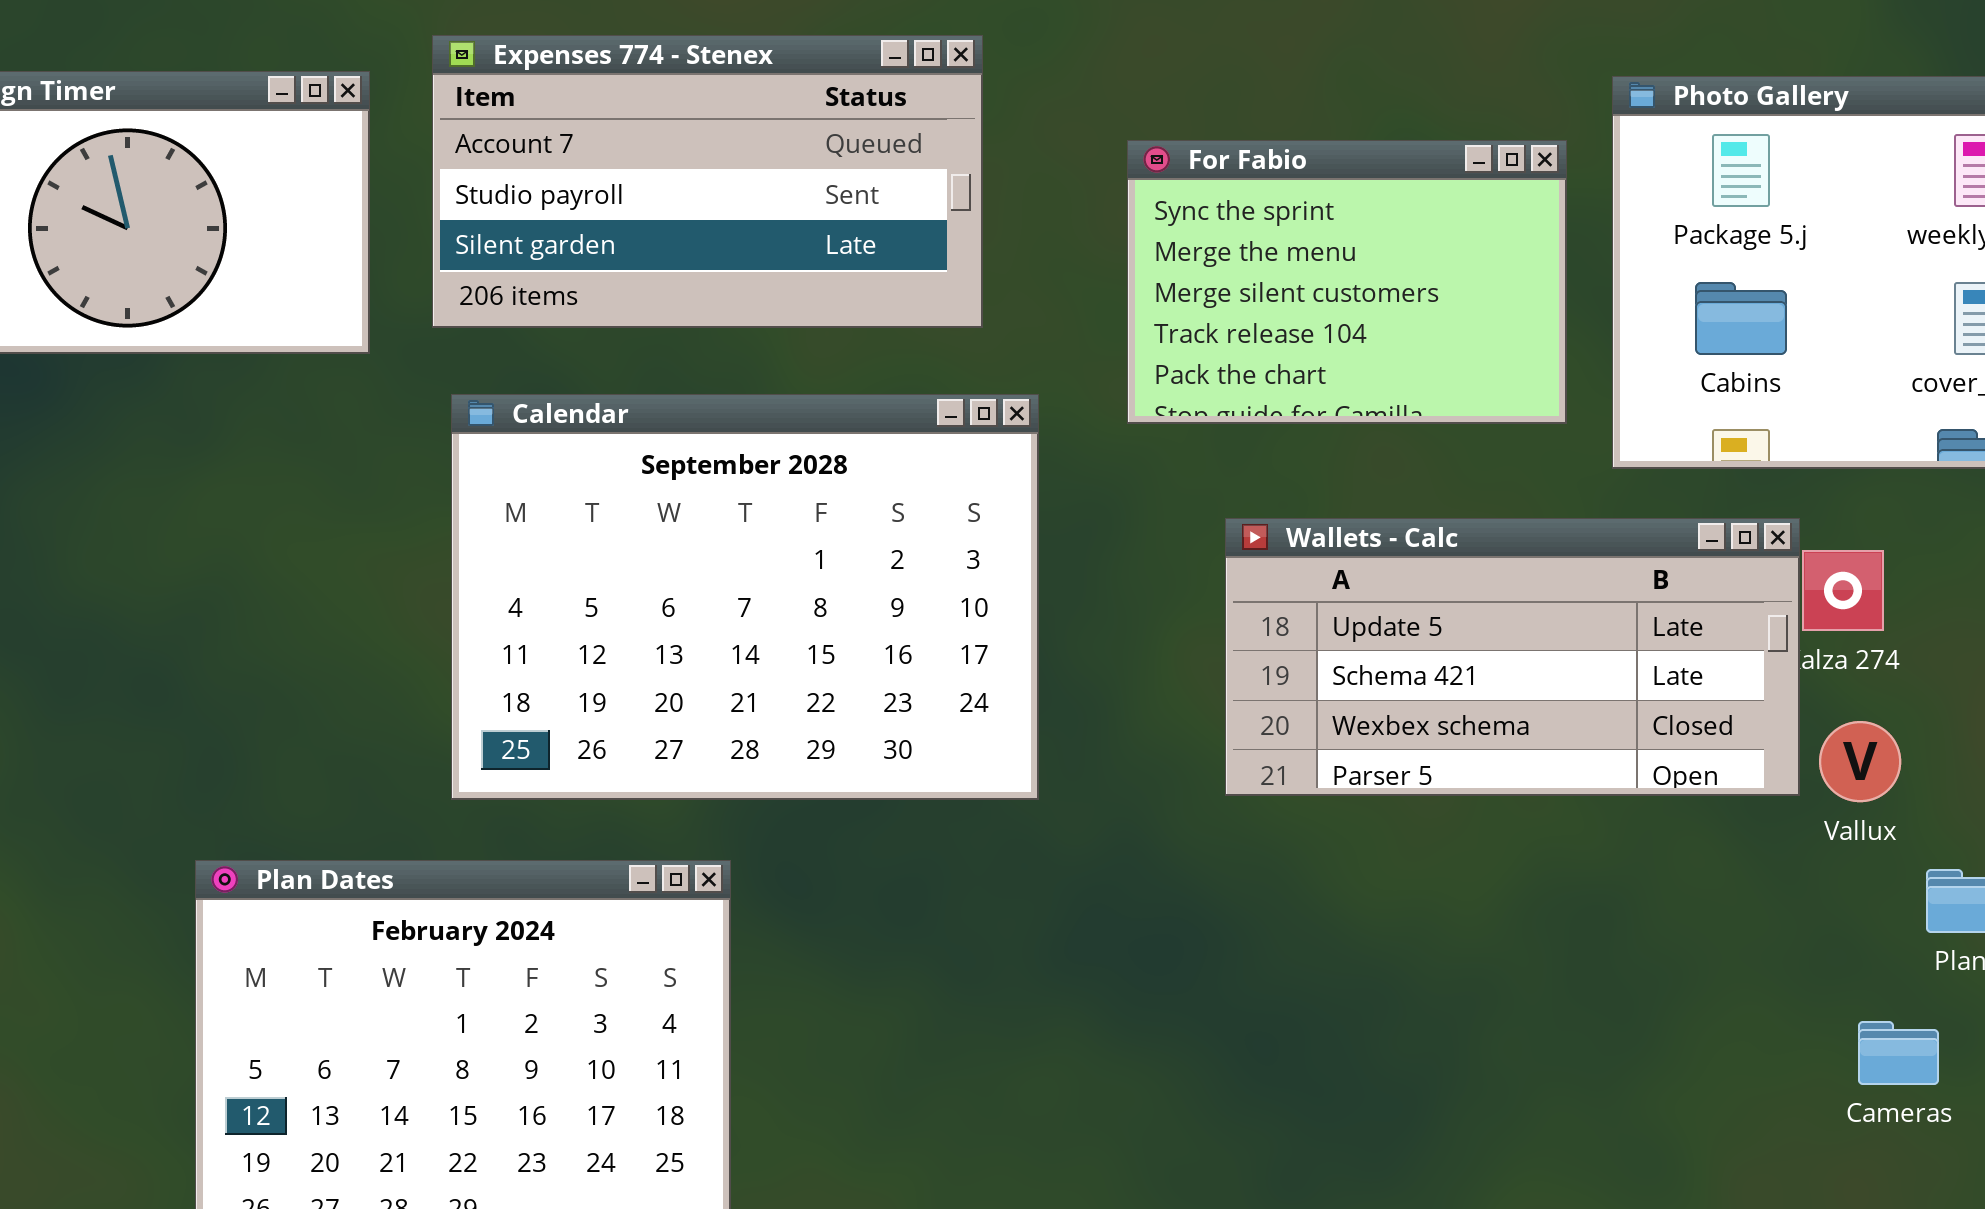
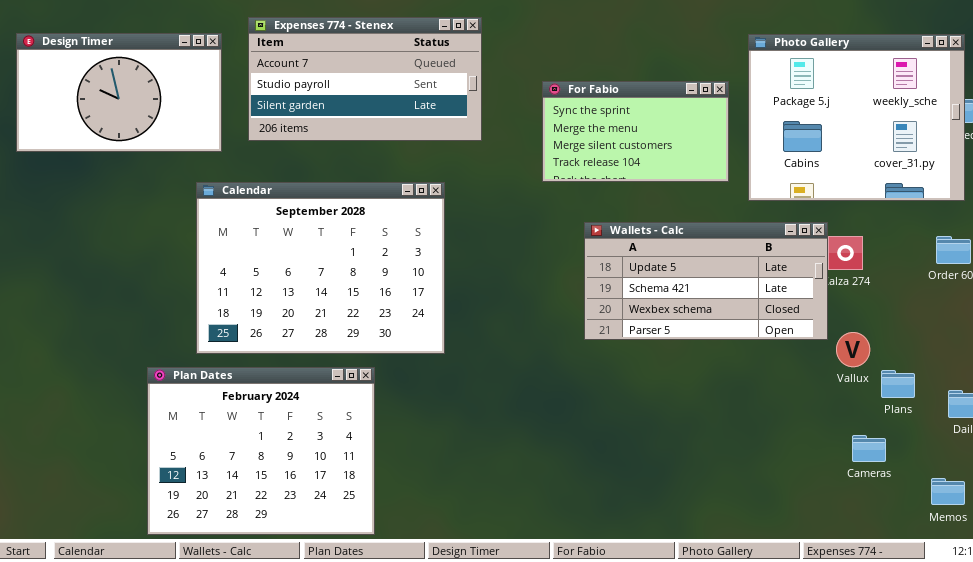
For Fabio: [1127,140,1567,424] -> [542,81,729,182], resized
Calendar: [451,394,1039,800] -> [196,182,445,354], moved
Vallux: [1819,721,1901,802] -> [836,332,870,367], moved

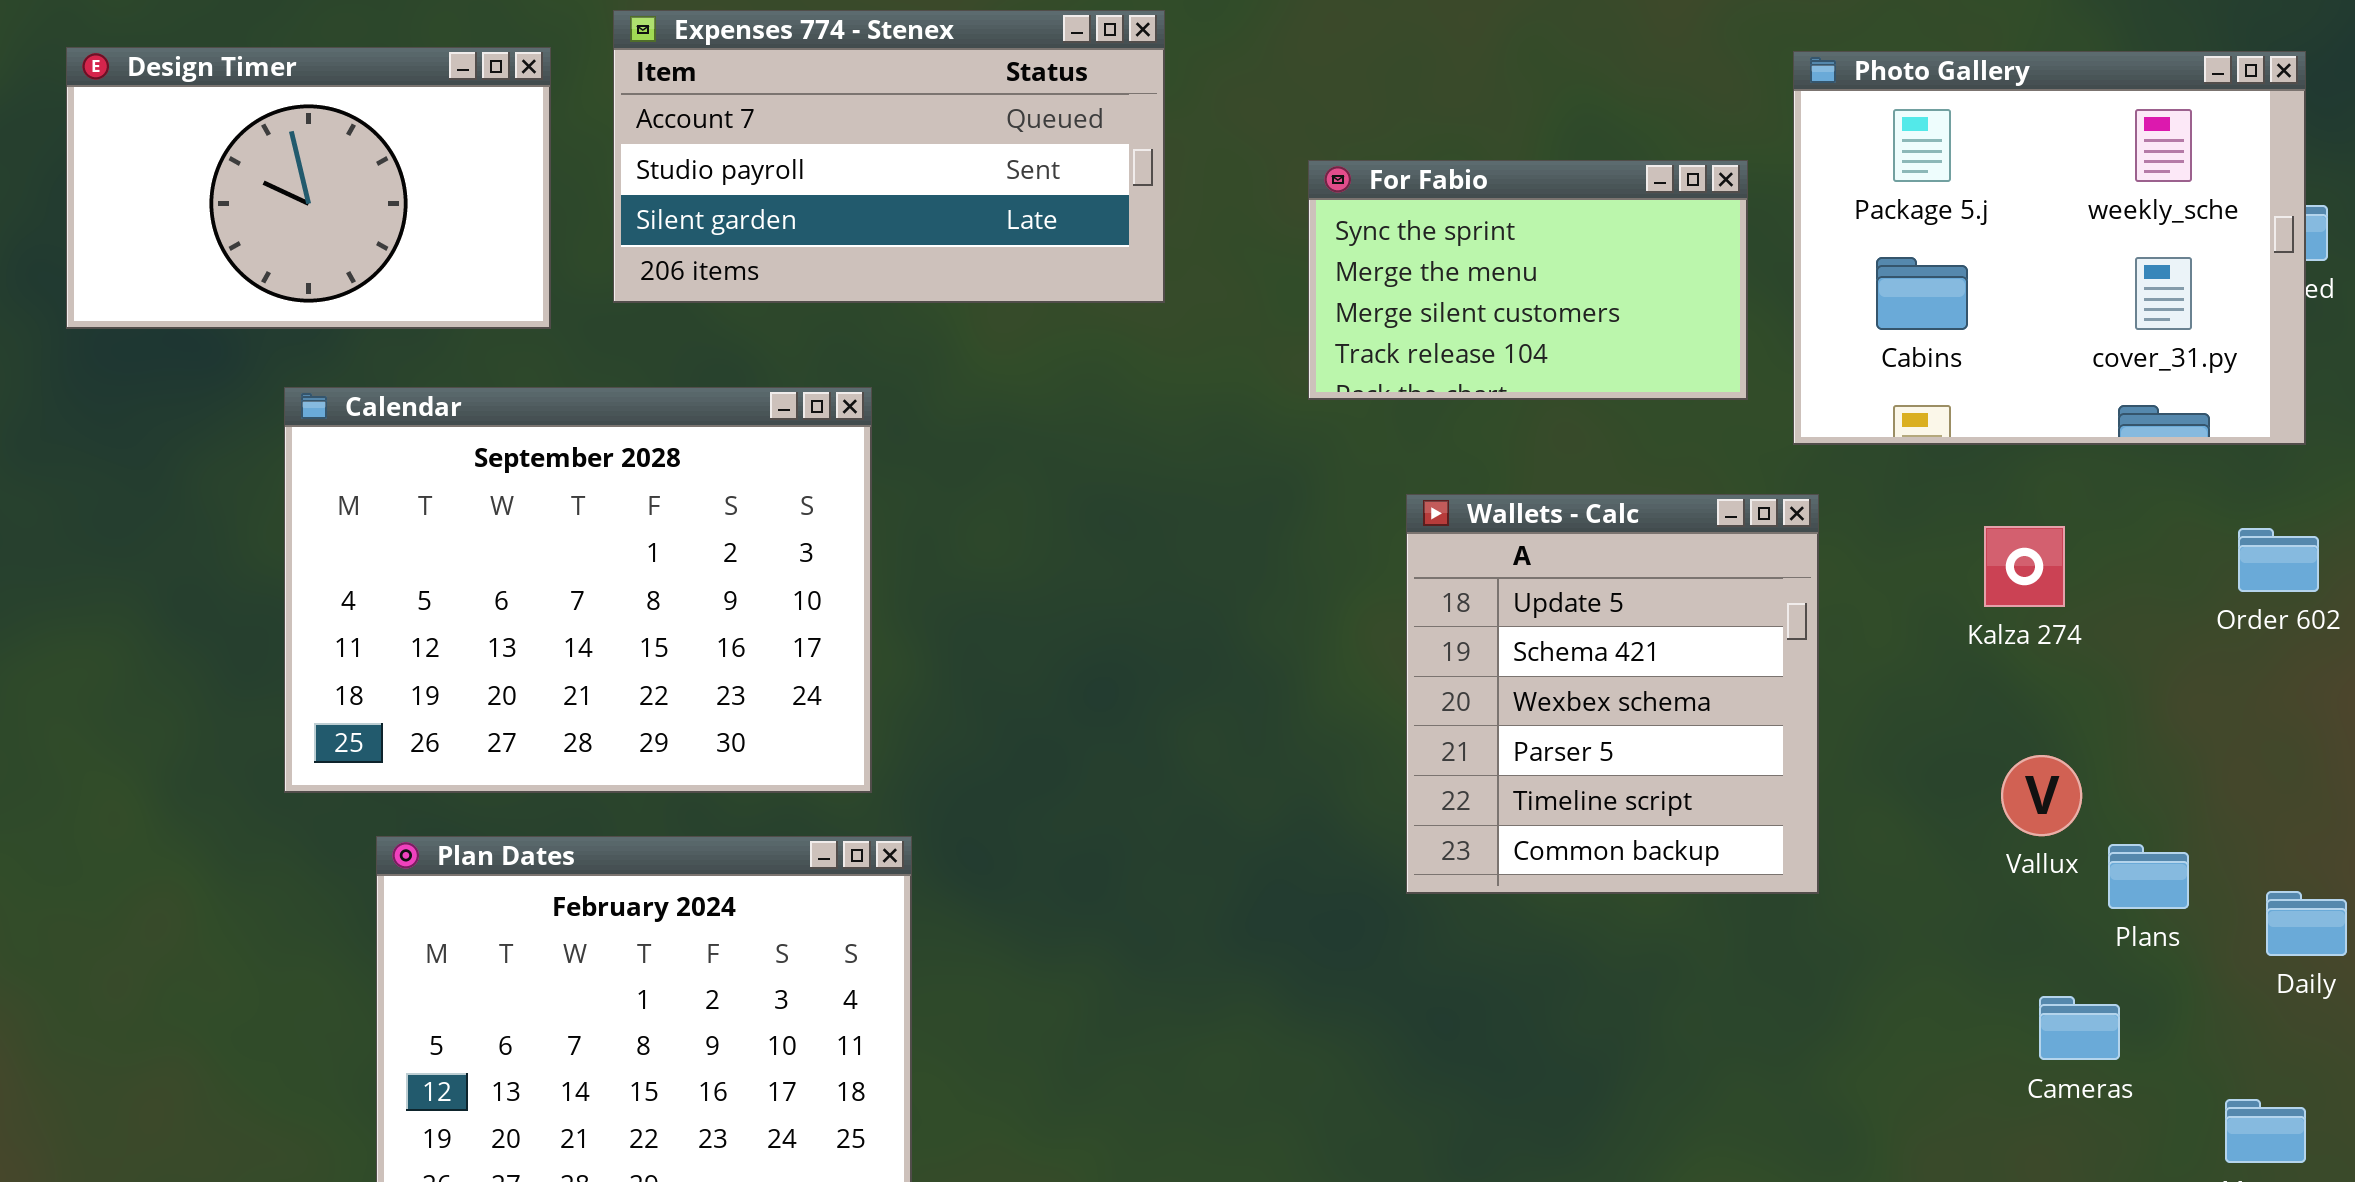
Calendar: [196,182,445,354] -> [284,387,872,793], moved
Wallets - Calc: [584,222,828,340] -> [1406,494,1819,894], resized

